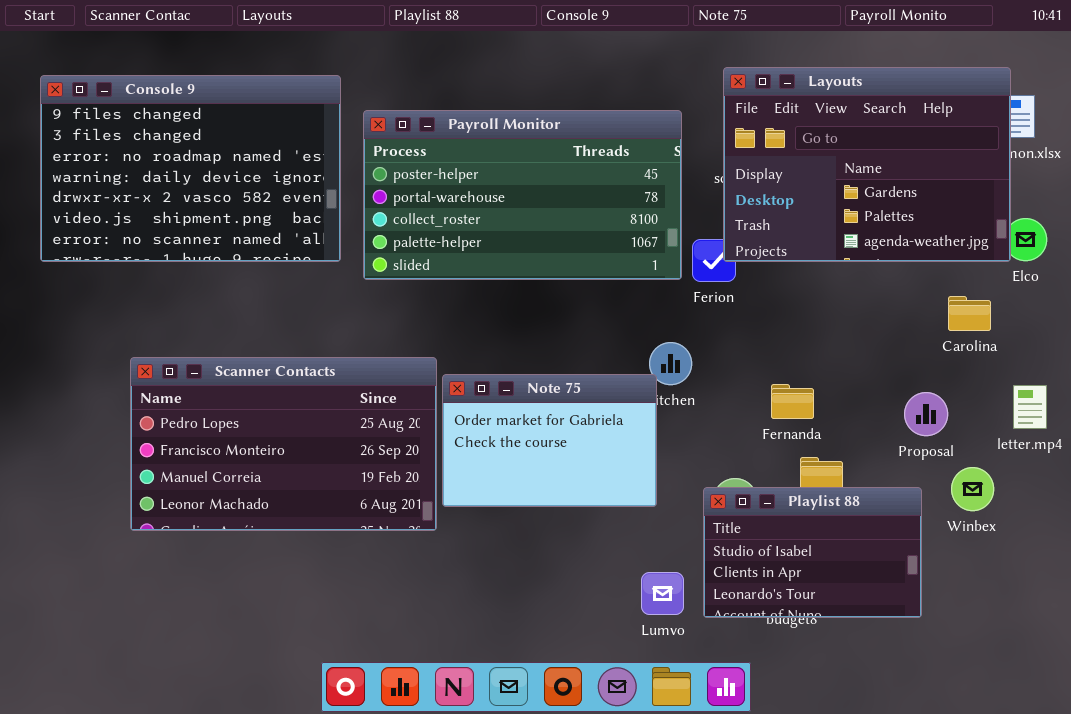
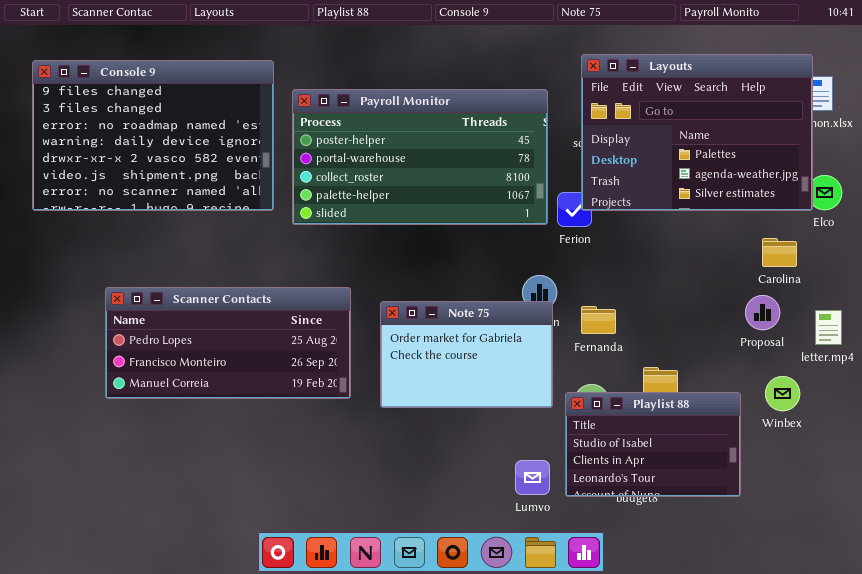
Layouts: [723,67,1011,262] -> [581,54,813,211], scrolled down 1 row
Scanner Contacts: [130,357,437,531] -> [105,287,351,399], resized
Note 75: [442,374,657,507] -> [380,301,553,408], moved
Fernanda: [771,384,814,419] -> [581,306,616,334], moved
Proposal: [904,392,948,436] -> [745,295,780,330], moved

